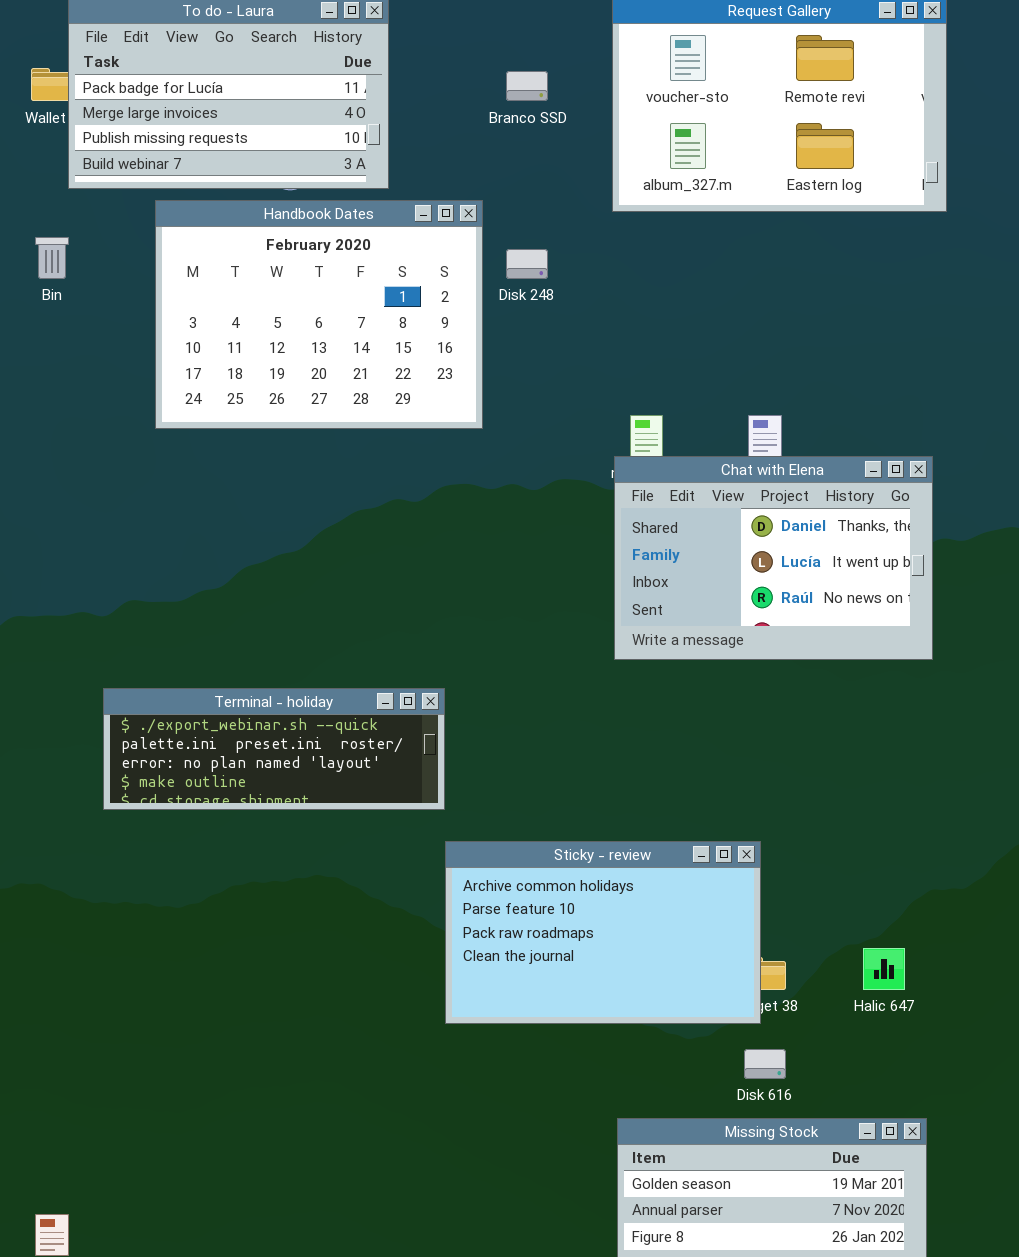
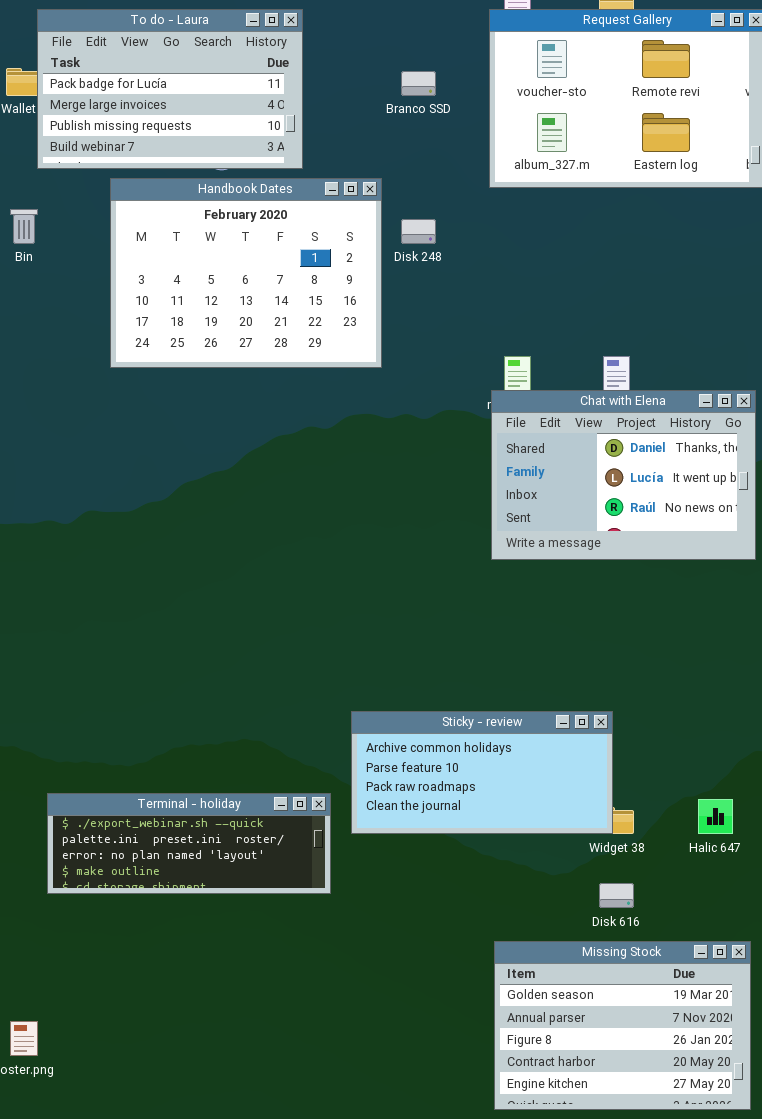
Terminal - holiday: [103,688,445,810] -> [47,793,331,894], moved
Sticky - review: [445,841,761,1024] -> [351,711,613,834], resized

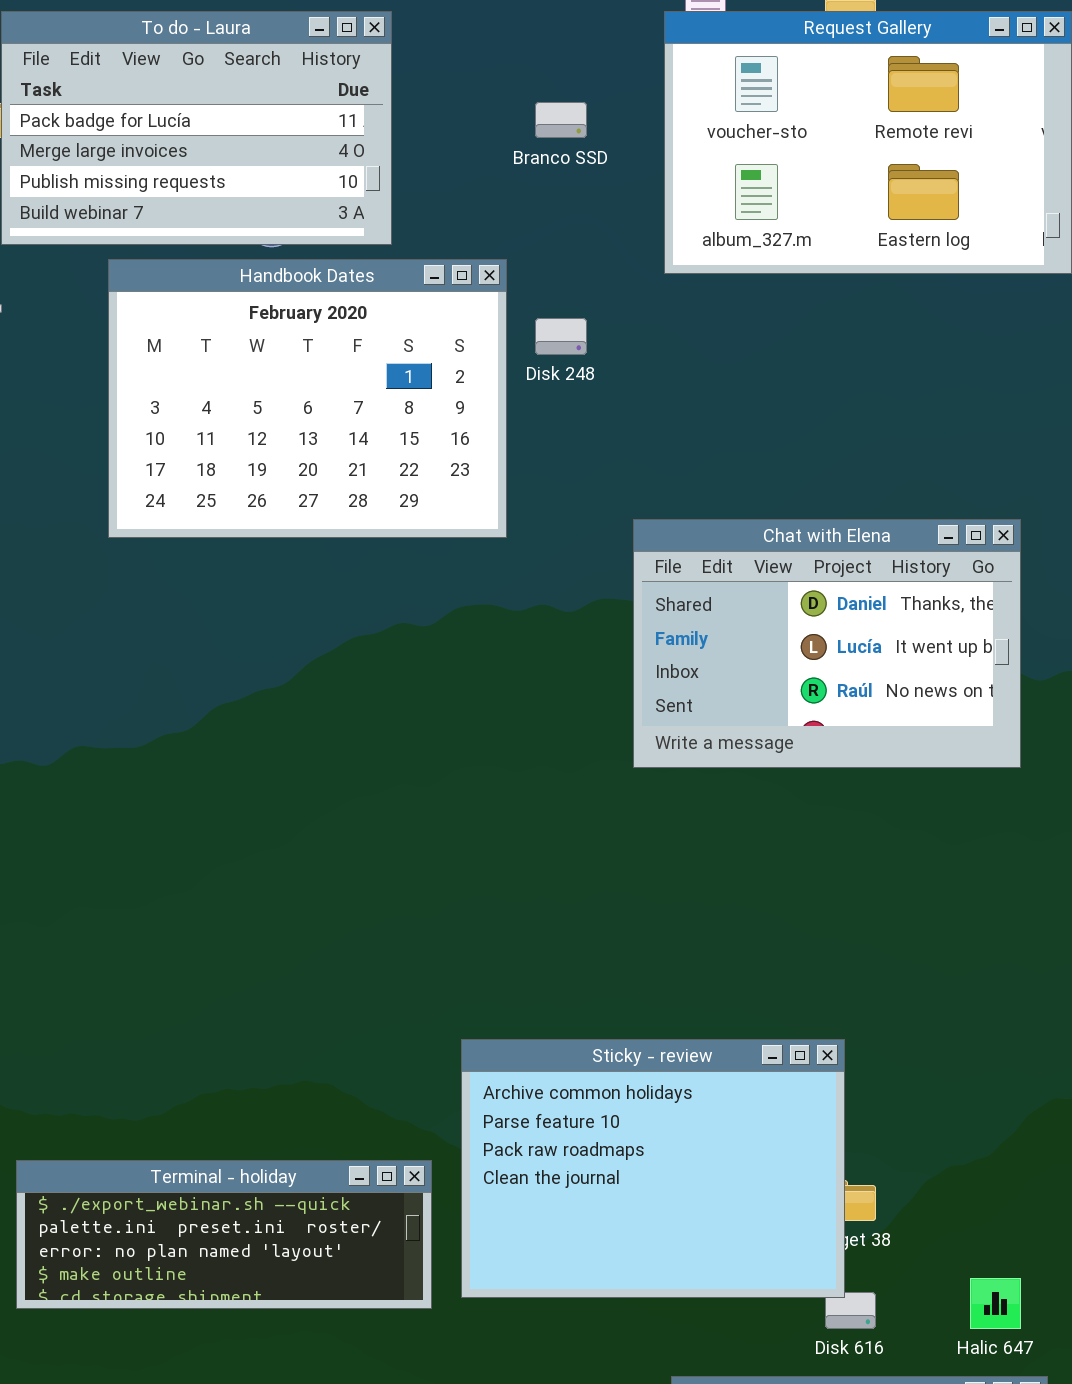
Chat with Elena: [491,390,756,560] -> [633,519,1021,768], moved
Sticky - review: [351,711,613,834] -> [461,1039,845,1298], resized
Halic 647: [698,799,733,834] -> [970,1278,1021,1329], moved

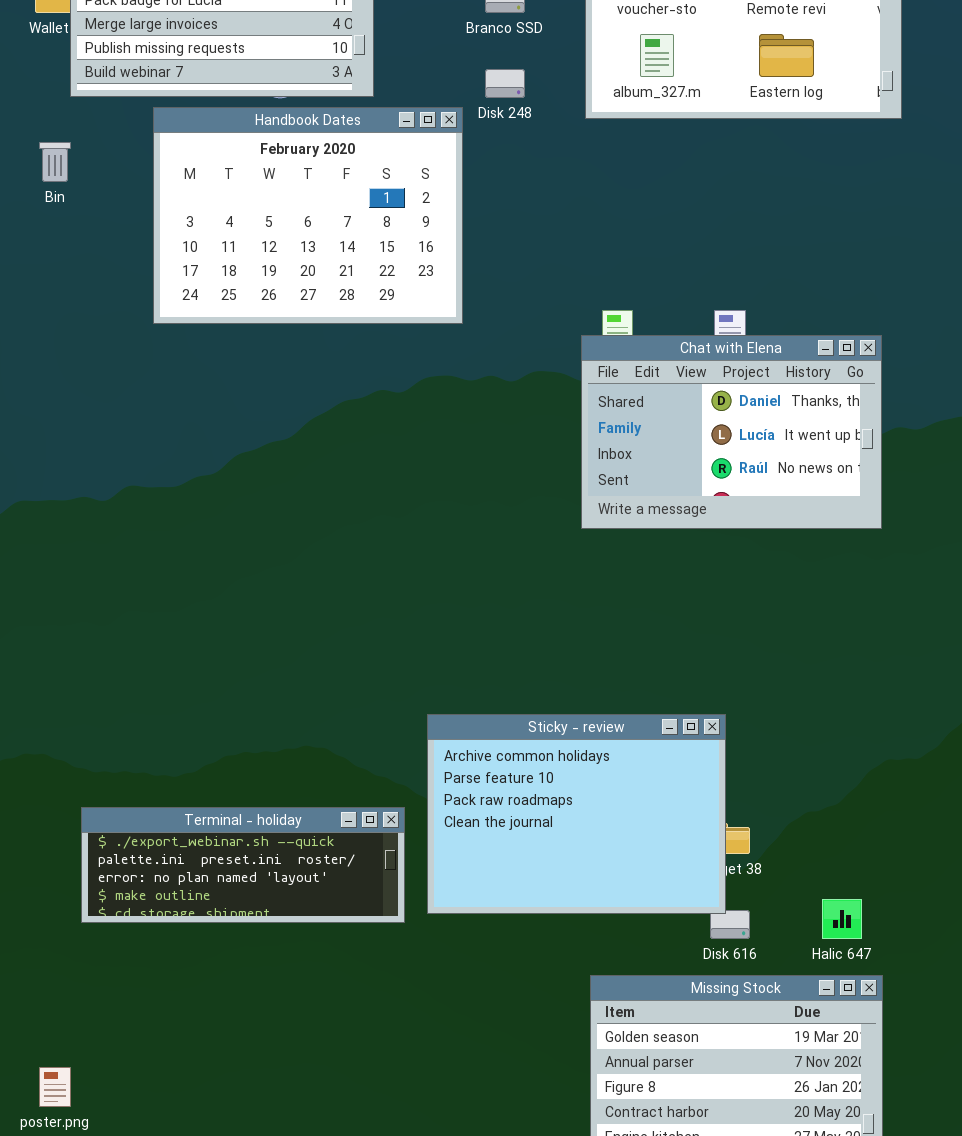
Disk 248: [535,318,587,355] -> [485,69,525,98], moved
Chat with Elena: [633,519,1021,768] -> [581,335,882,529], moved

